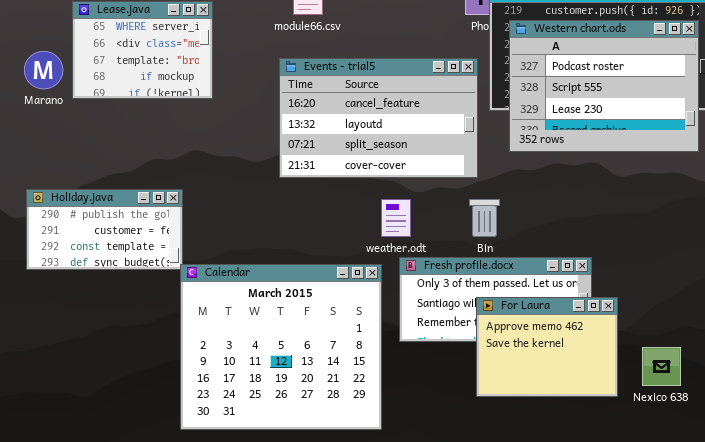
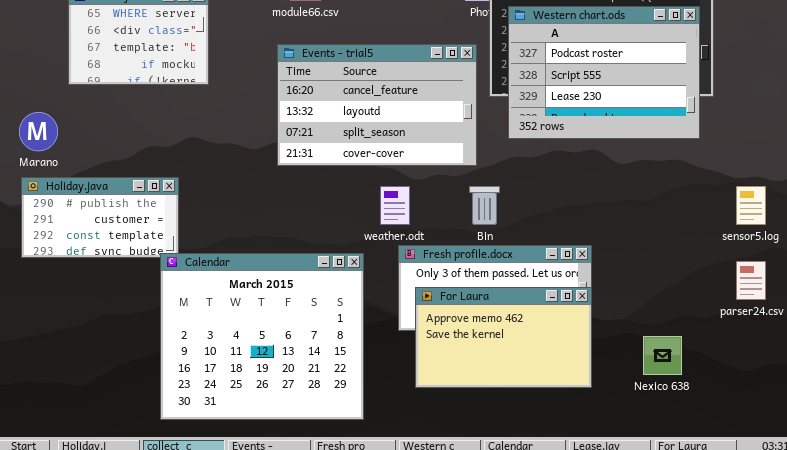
Marano: [24,51,63,89] -> [19,112,58,151], moved
Calendar: [180,264,382,430] -> [160,253,364,420], moved
For Laura: [476,297,618,397] -> [415,287,592,388], moved, resized

